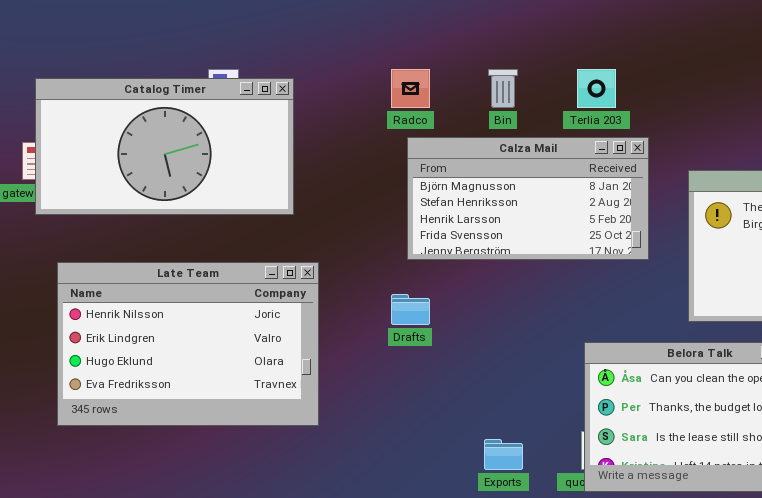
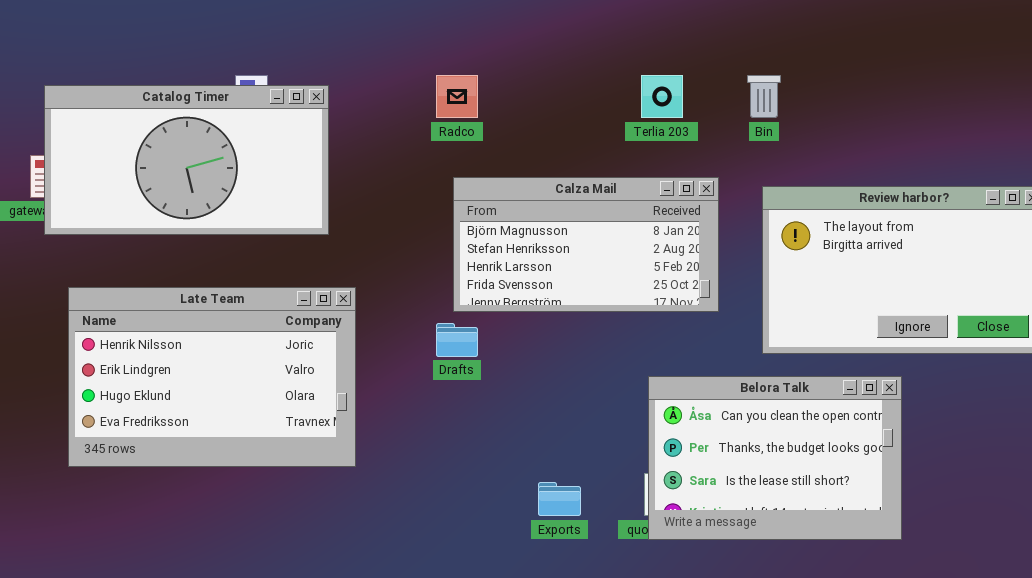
Bin: [488,69,518,108] -> [747,75,781,118], moved
Calza Mail: [407,137,649,260] -> [453,177,719,312], moved

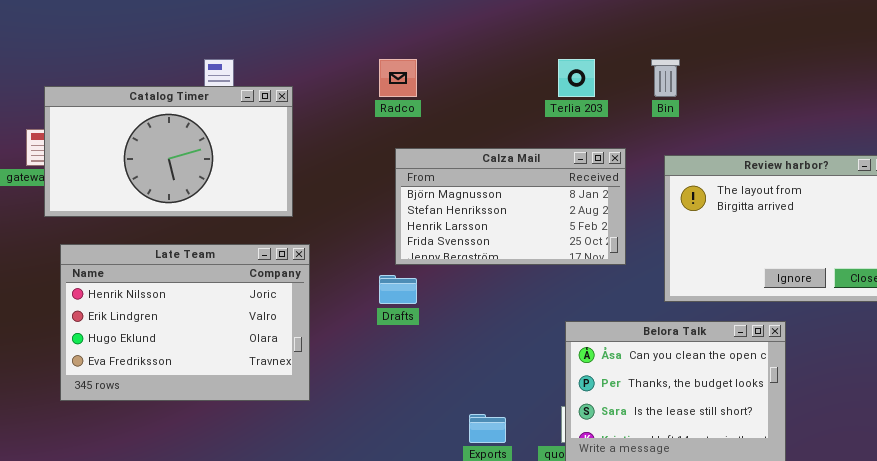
Catalog Timer: [44,85,329,235] -> [44,86,293,217], moved

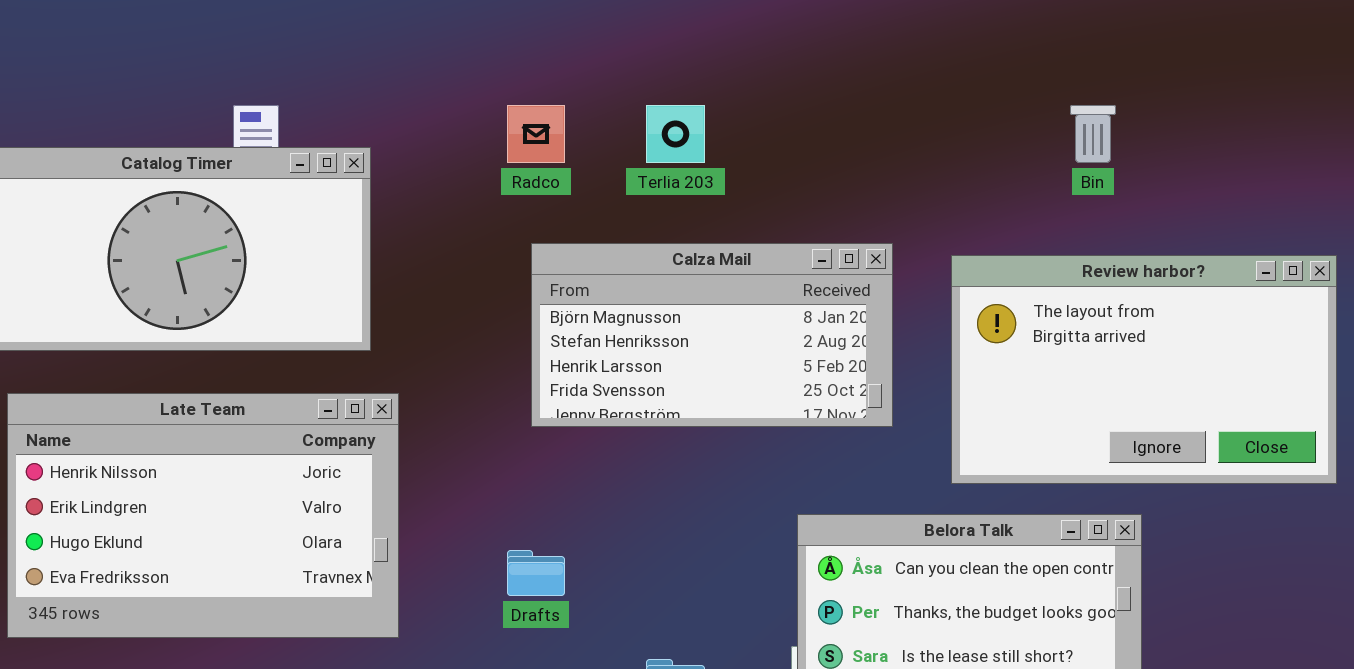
Terlia 203: [558,59,595,97] -> [646,105,705,163], moved
Bin: [651,59,680,97] -> [1070,105,1116,163], moved
Drafts: [379,275,417,304] -> [507,550,565,596], moved

